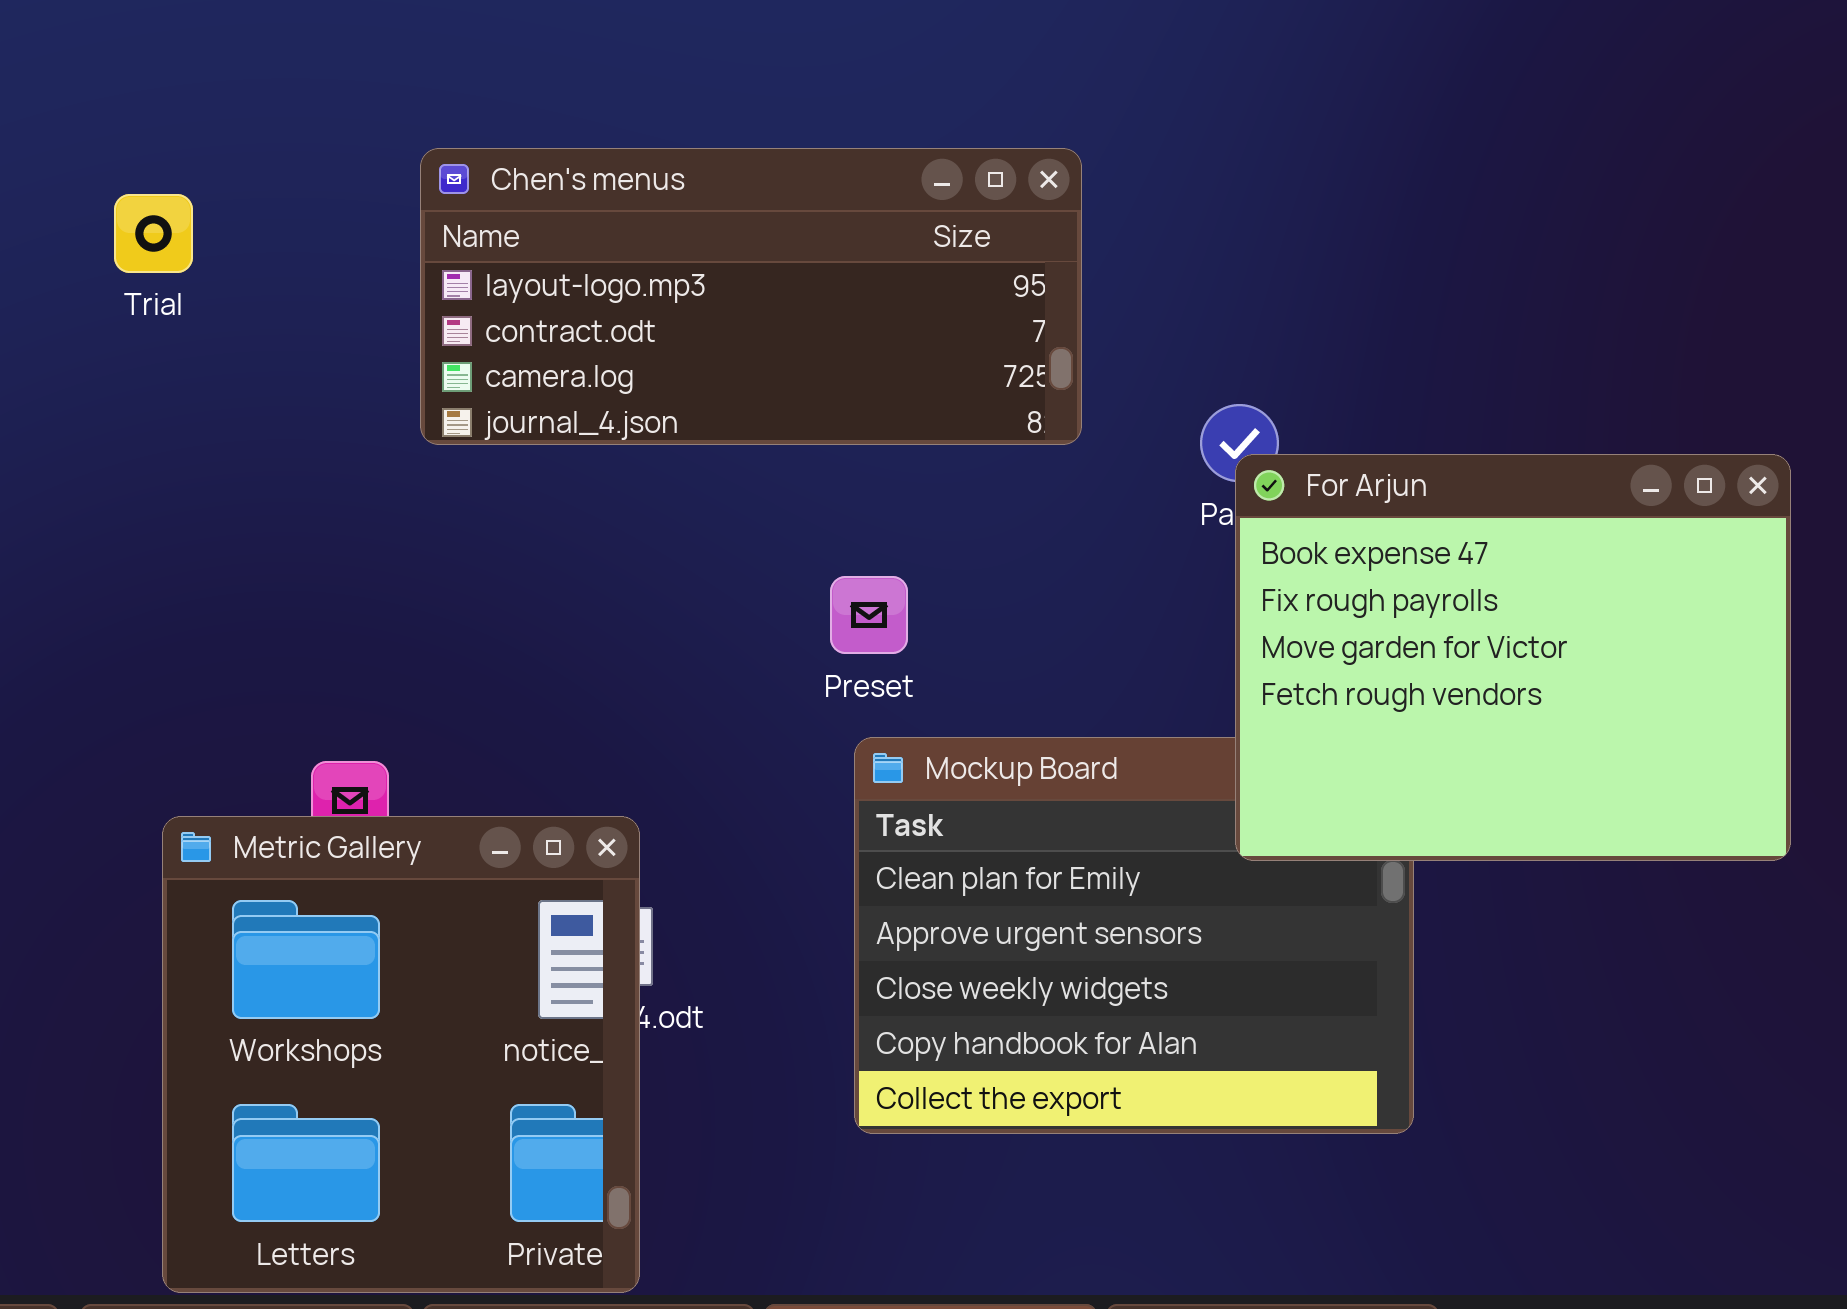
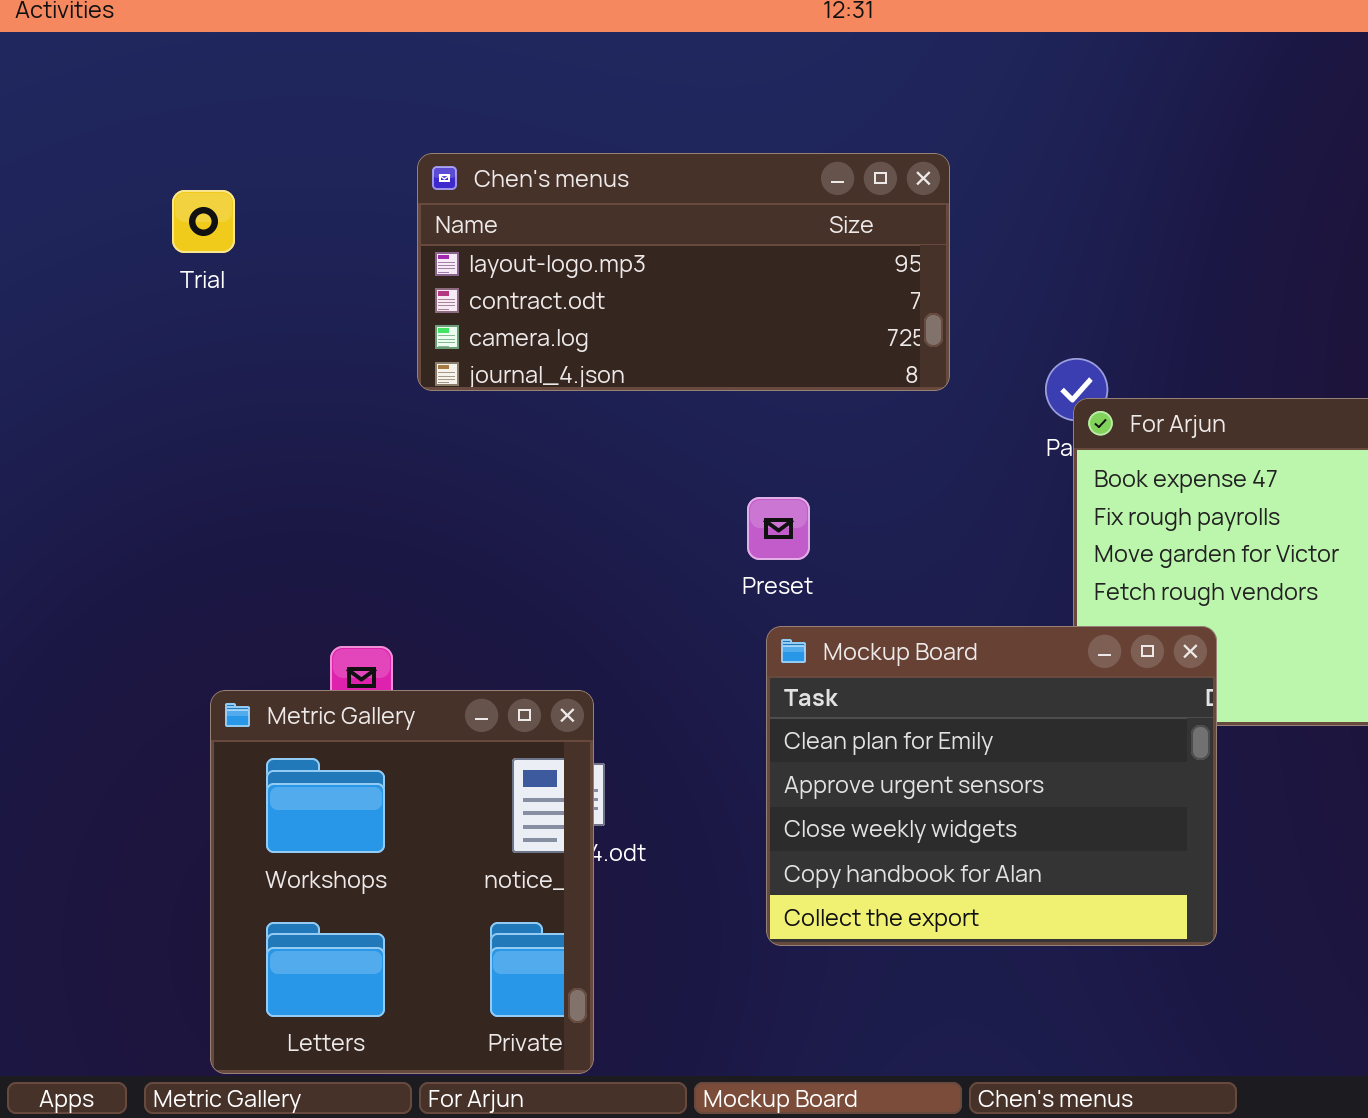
Mockup Board: [854,737,1414,1134] -> [766,626,1217,946], raised

